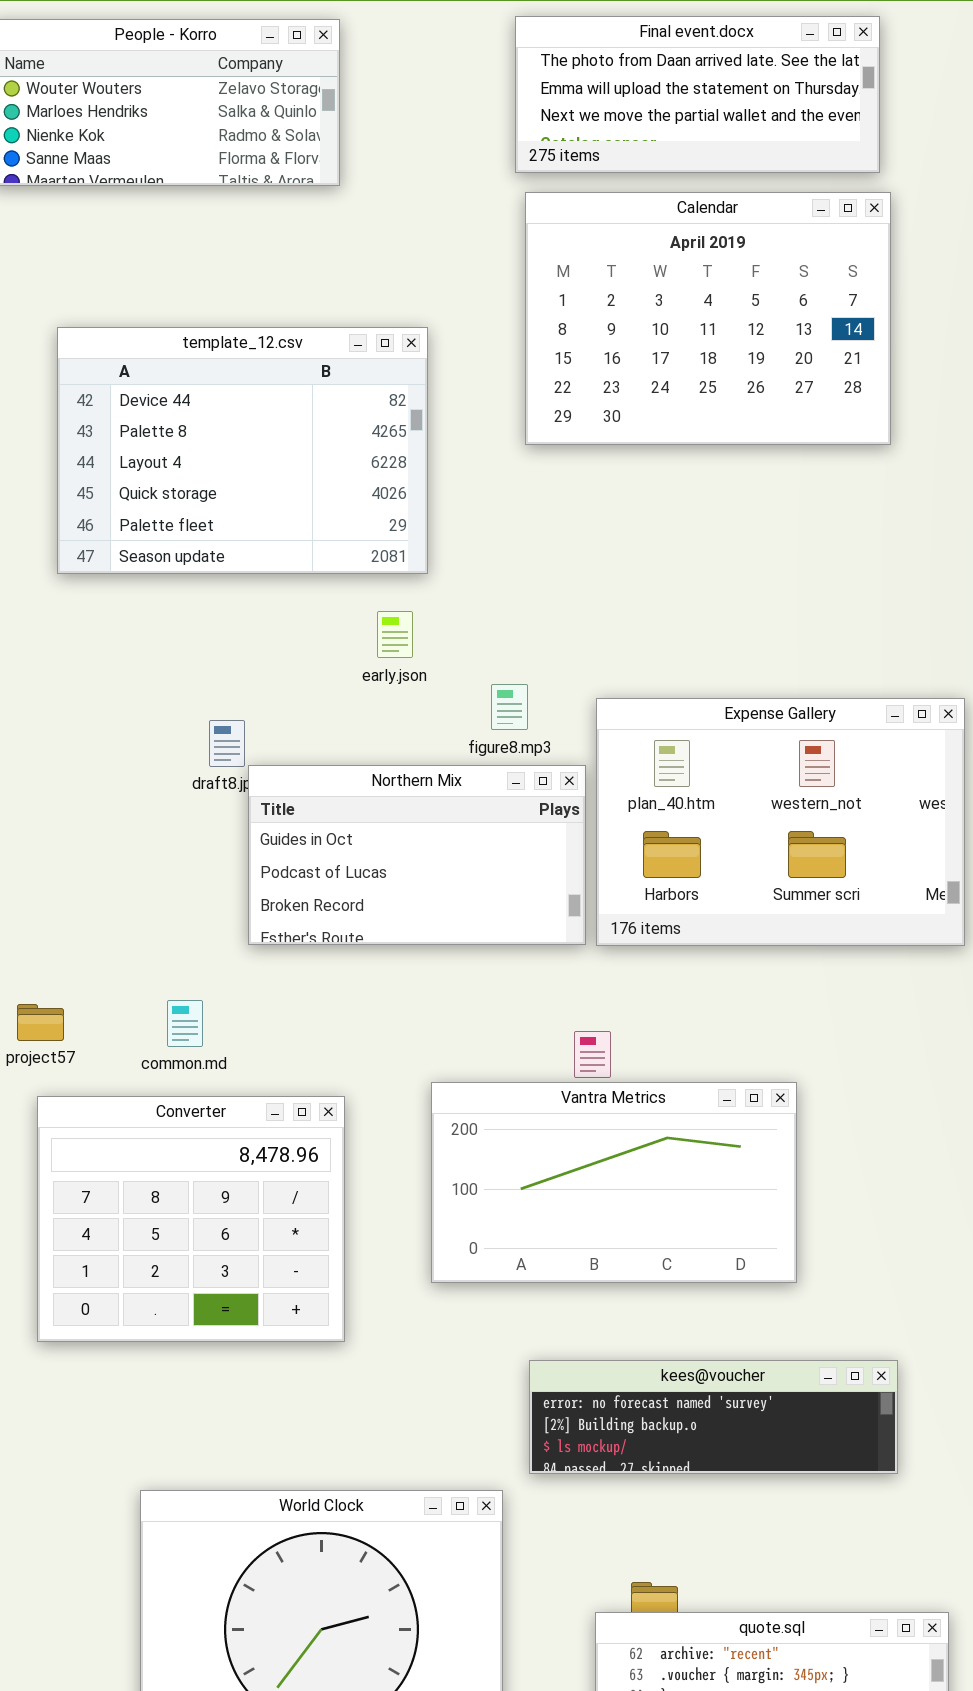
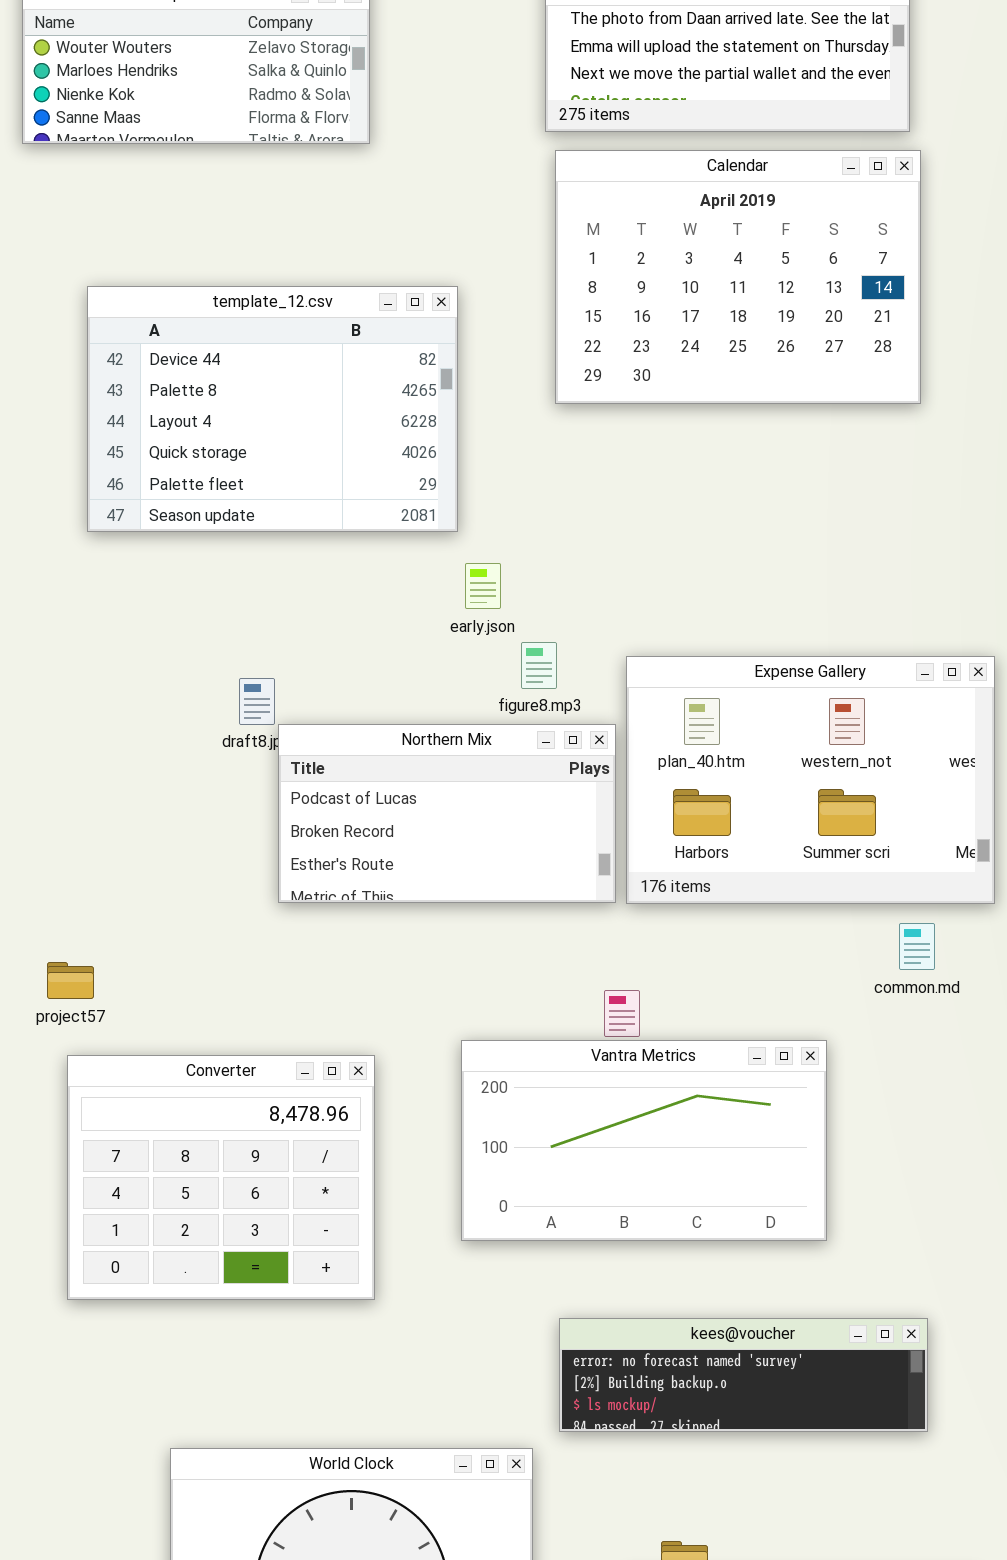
early.json: [377,611,413,658] -> [465,563,501,609], moved
Northern Mix: [248,765,586,945] -> [278,724,616,903], scrolled down 1 row
common.md: [167,1000,203,1047] -> [899,923,935,970], moved

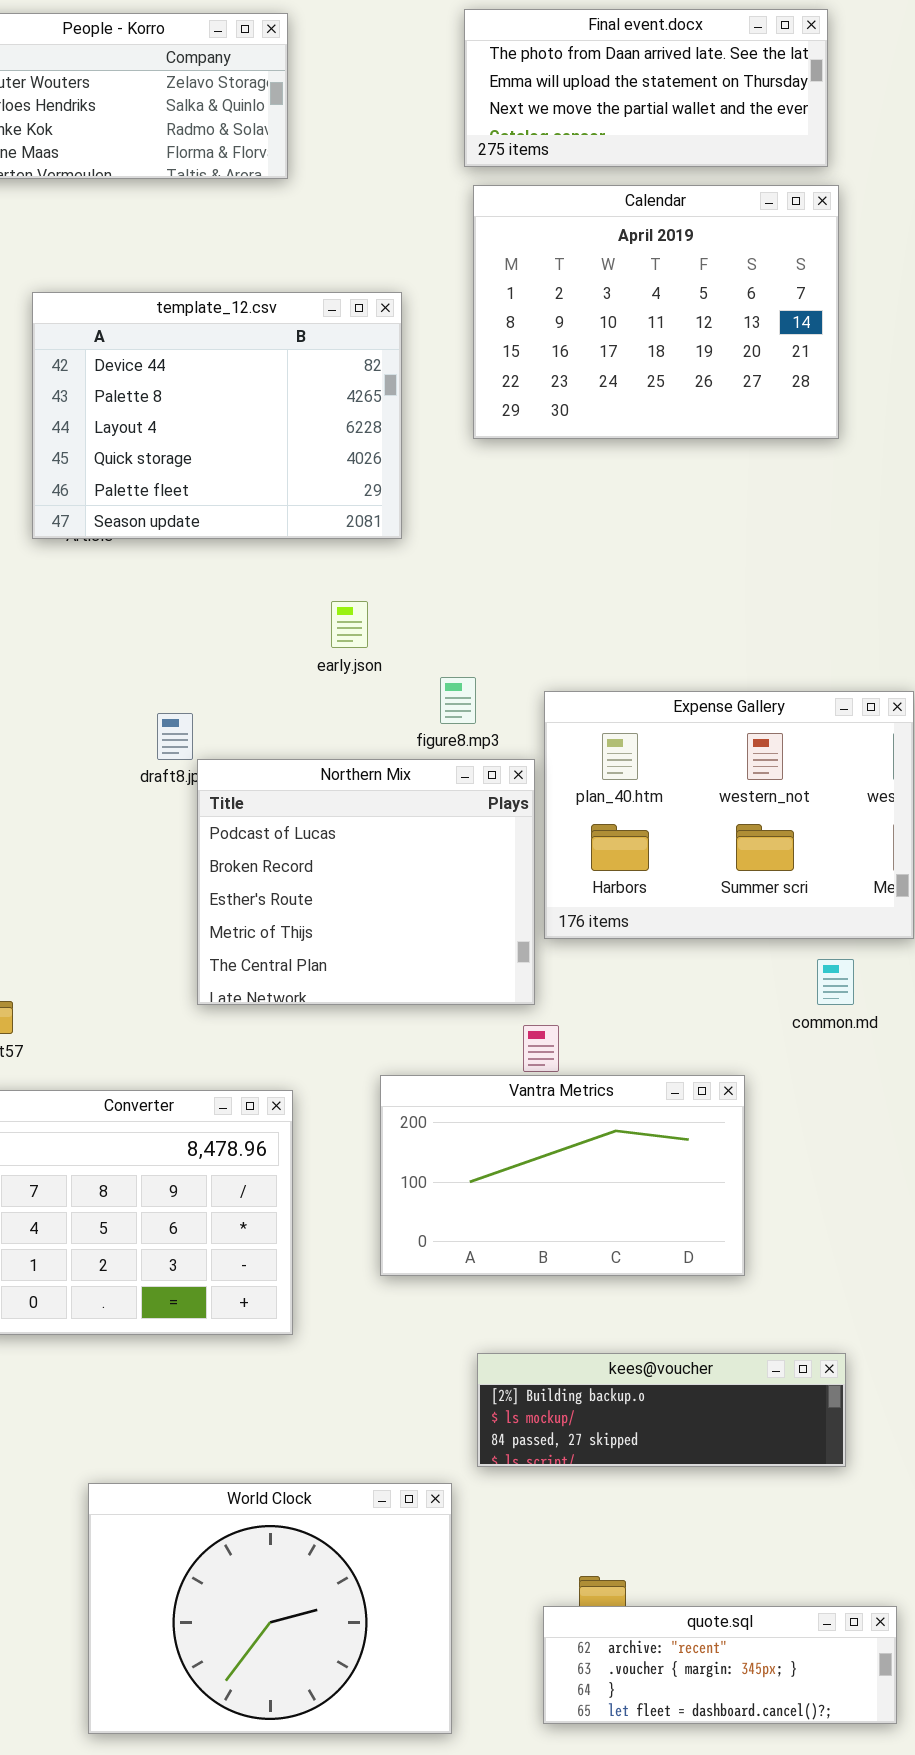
template_12.csv: [87,286,458,532] -> [32,292,402,539], moved
early.json: [465,563,501,609] -> [331,601,368,648], moved
Northern Mix: [278,724,616,903] -> [197,759,535,1005], resized
kees@voucher: [559,1318,928,1432] -> [477,1353,846,1467], scrolled down 1 row

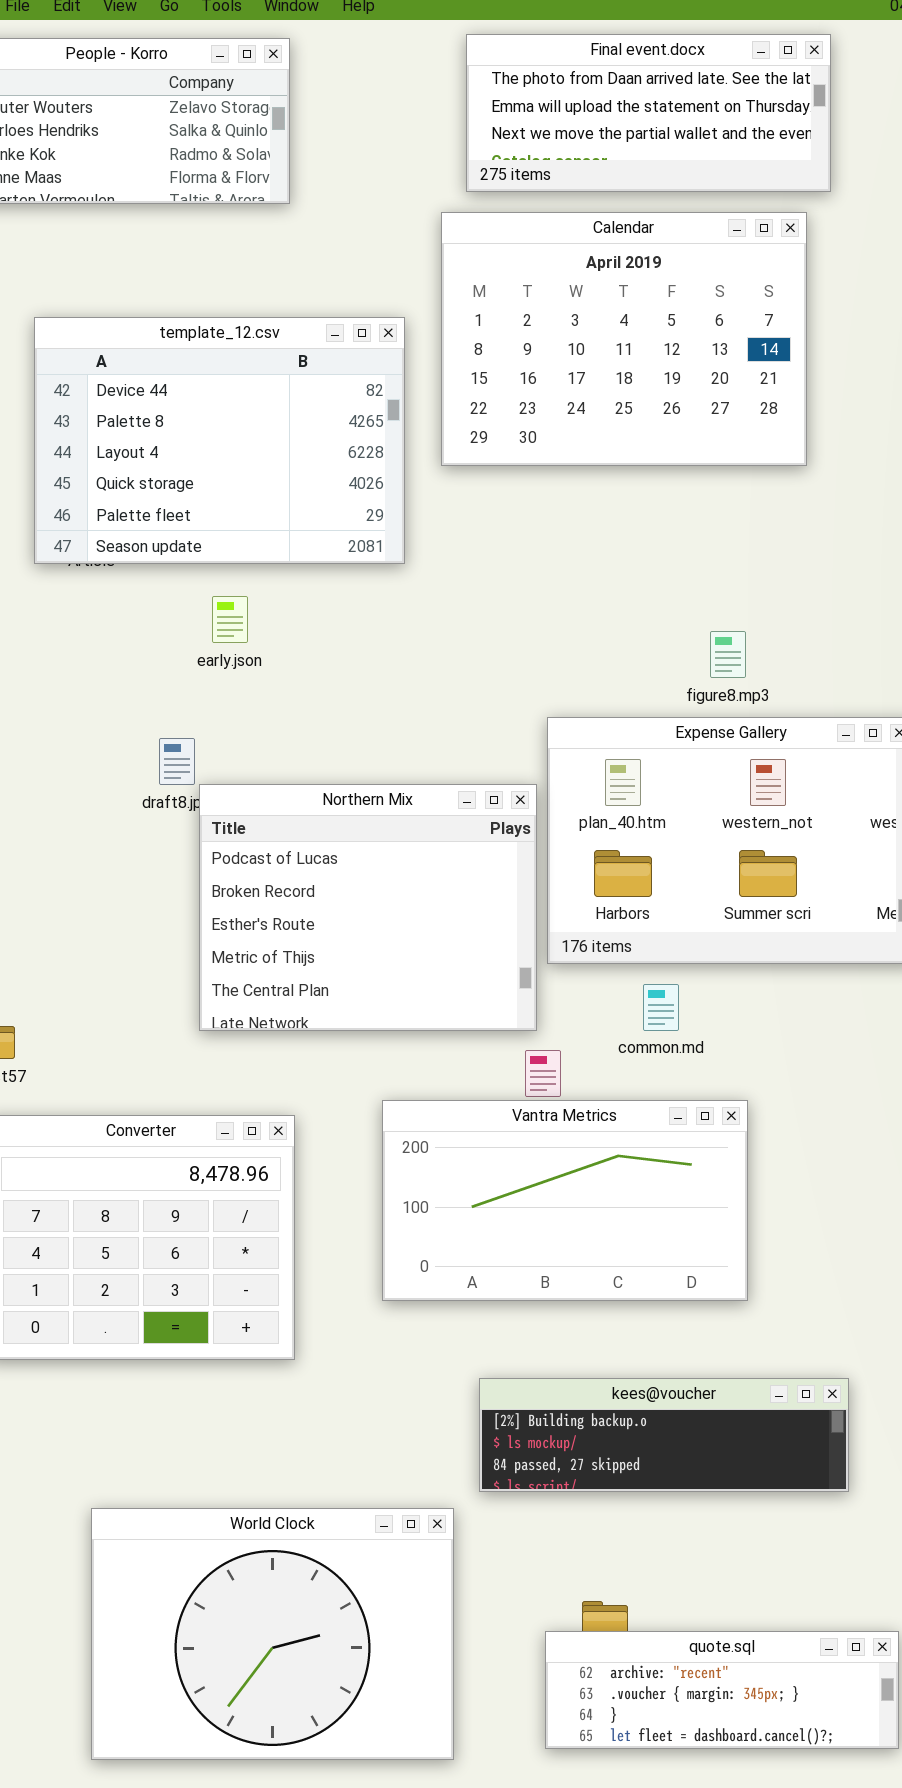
Calendar: [473,185,839,439] -> [441,212,807,466], moved
early.json: [331,601,368,648] -> [212,596,248,643], moved
figure8.mp3: [440,677,476,724] -> [710,631,746,678], moved
common.md: [817,959,854,1005] -> [643,984,679,1031], moved

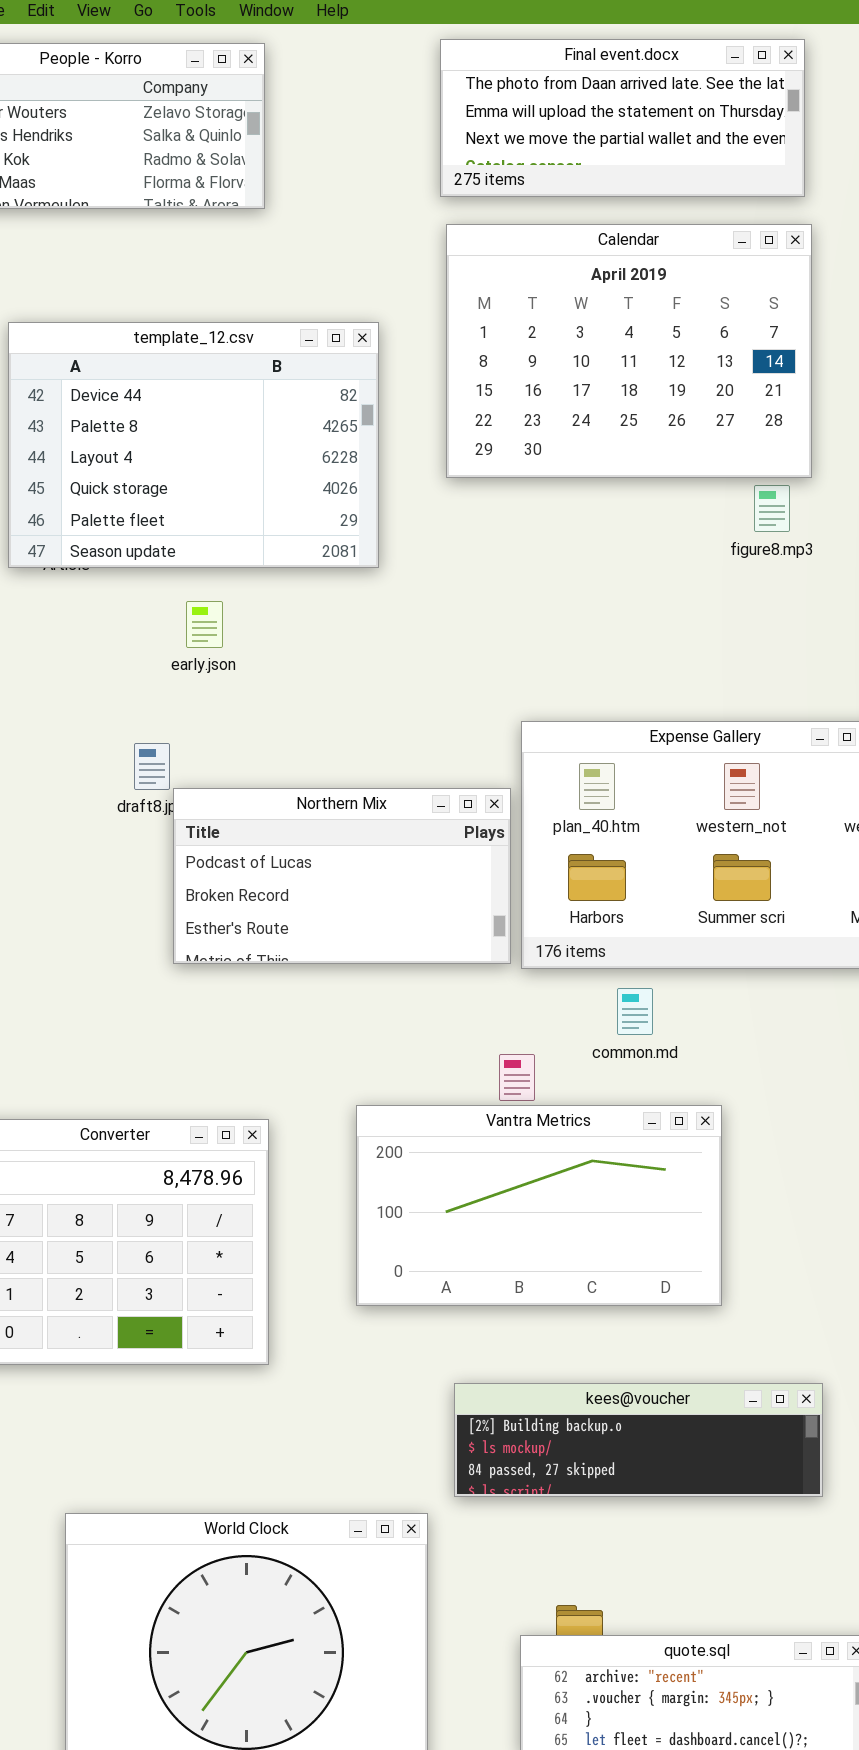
Calendar: [441,212,807,466] -> [446,224,812,478], moved
figure8.mp3: [710,631,746,678] -> [754,485,790,532], moved
Northern Mix: [199,784,537,1031] -> [173,788,511,964], resized

